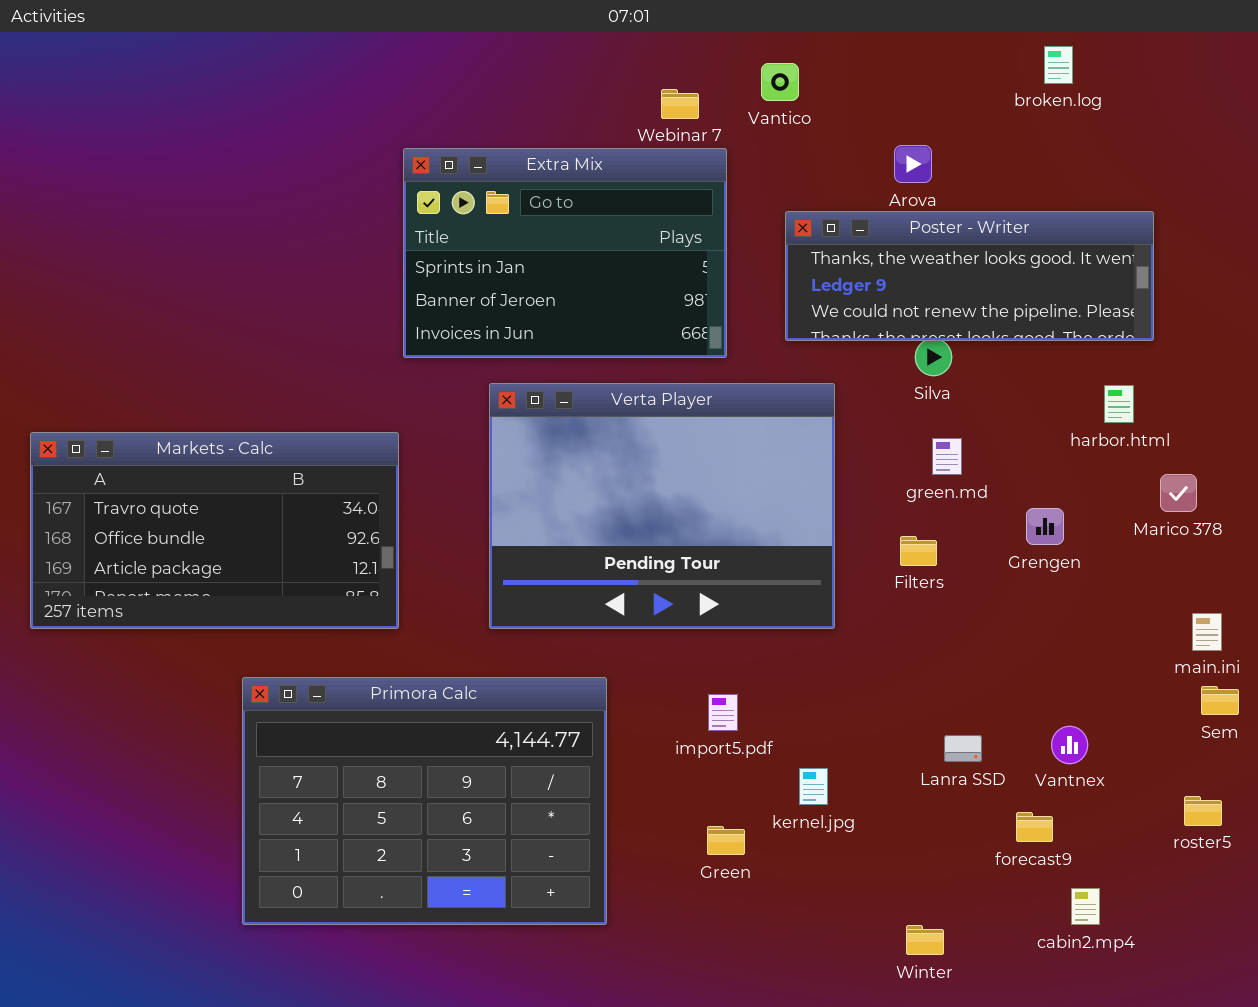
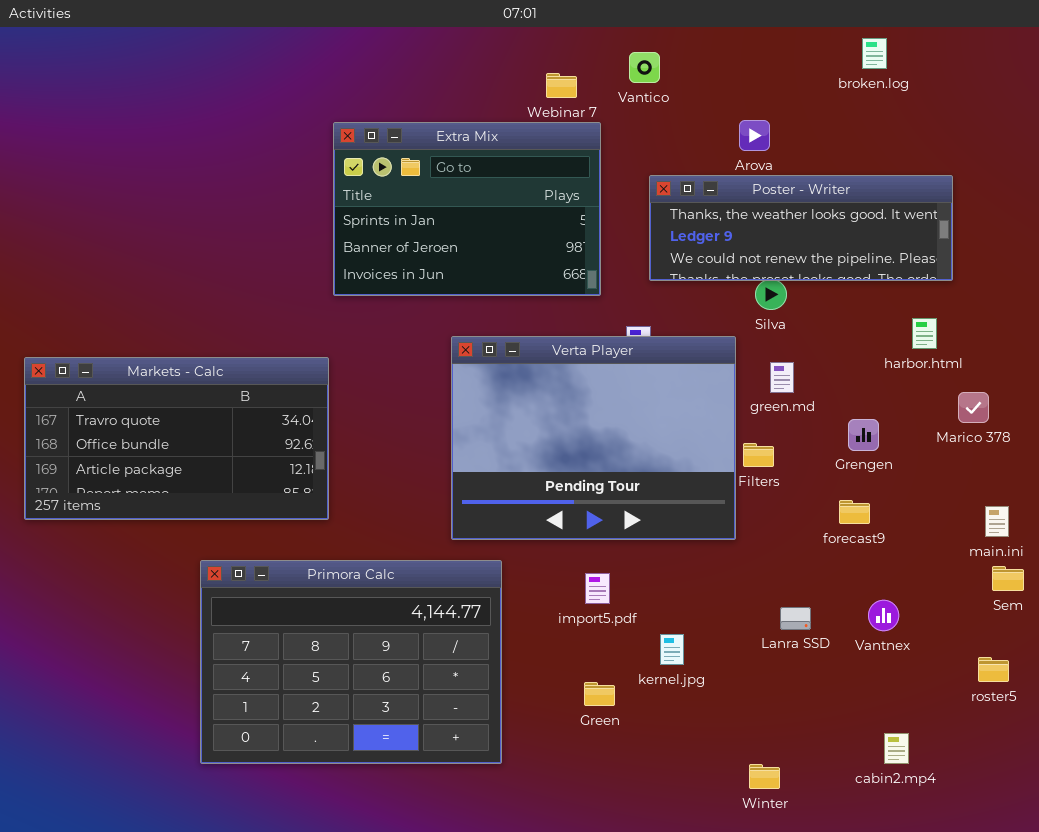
Verta Player: [489,383,835,629] -> [451,336,736,540], moved
forecast9: [1016,812,1053,842] -> [839,500,870,524], moved

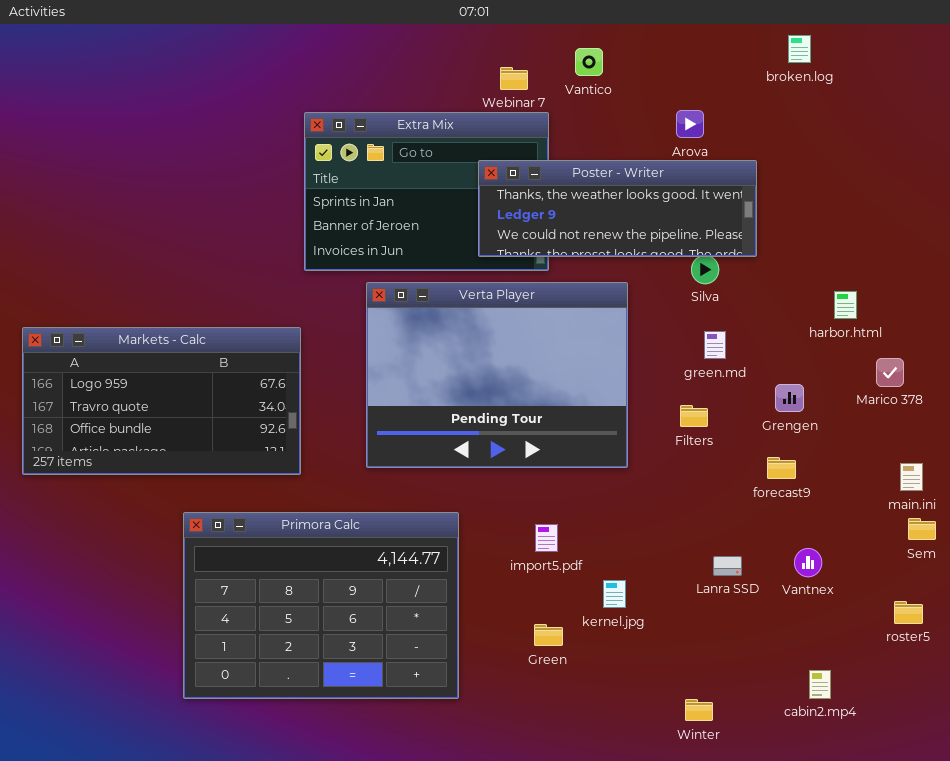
Poster - Writer: [649,175,953,281] -> [478,160,757,257], moved
Verta Player: [451,336,736,540] -> [366,282,628,468], moved
Markets - Calc: [24,357,329,520] -> [22,327,301,475], scrolled up 1 row

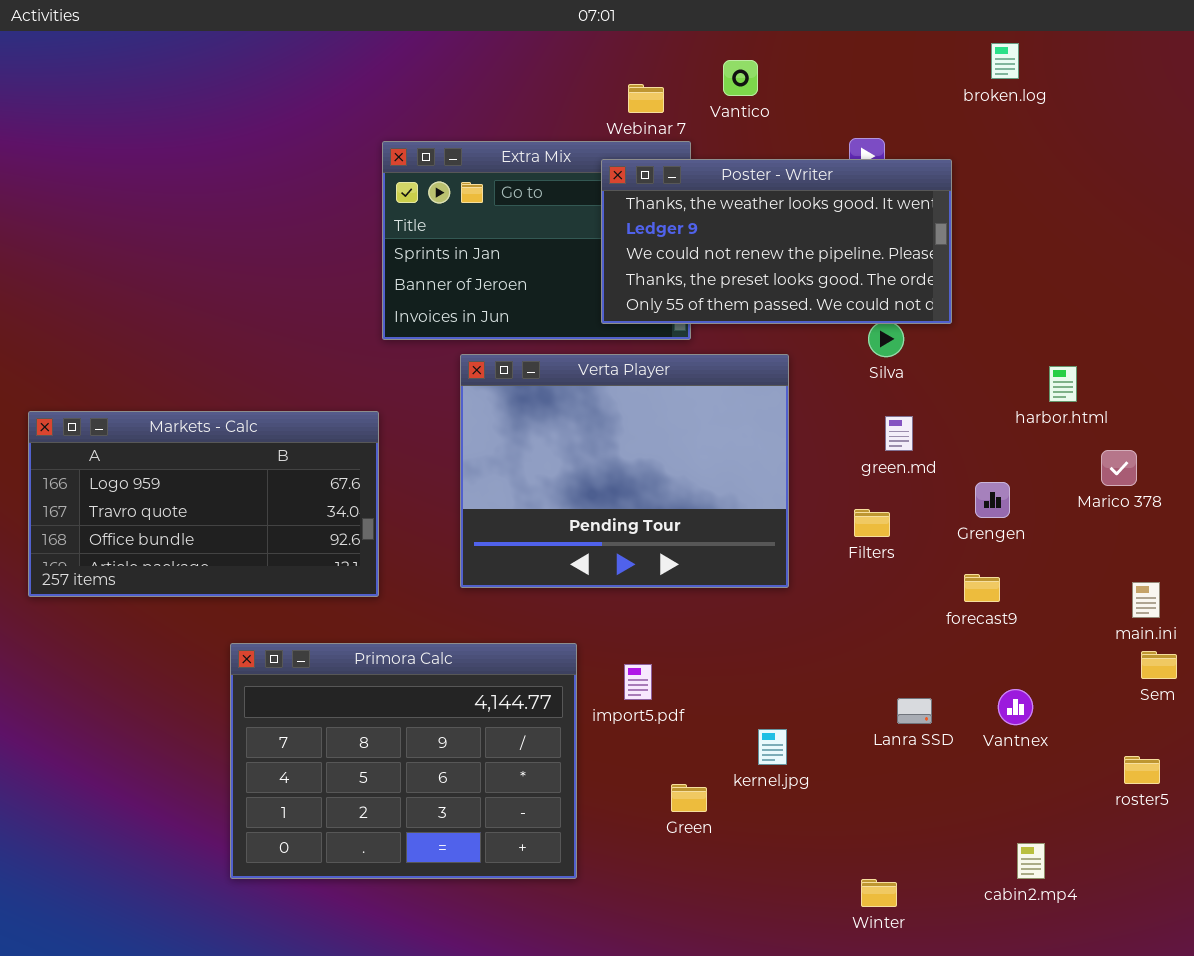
Poster - Writer: [478,160,757,257] -> [601,159,952,324], resized
import5.pdf: [535,524,558,552] -> [624,664,652,700], moved

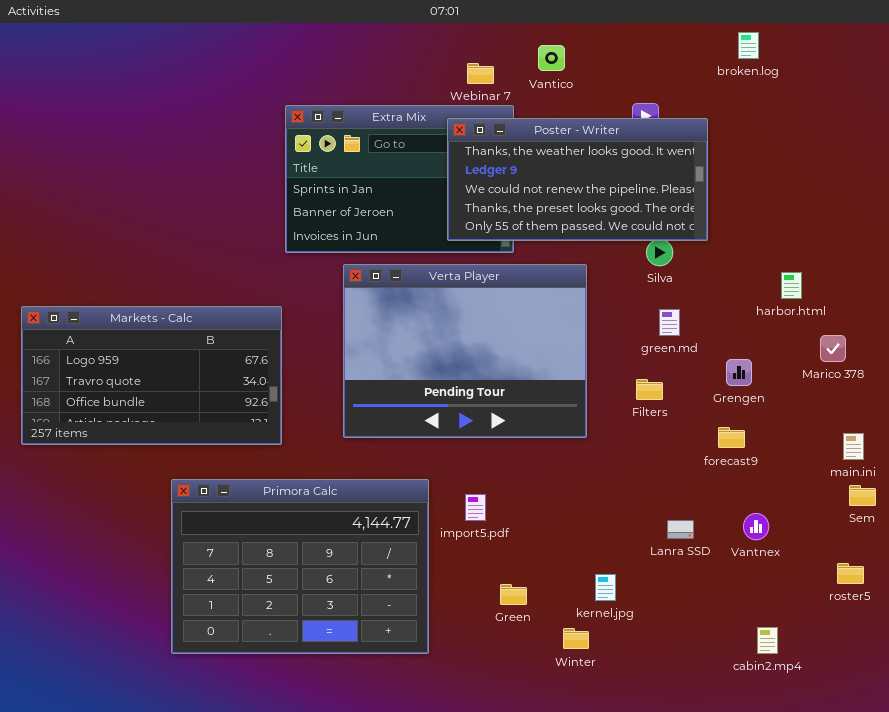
kernel.jpg: [758,729,787,765] -> [595,574,616,601], moved
Winter: [861,879,897,907] -> [563,628,589,649], moved

